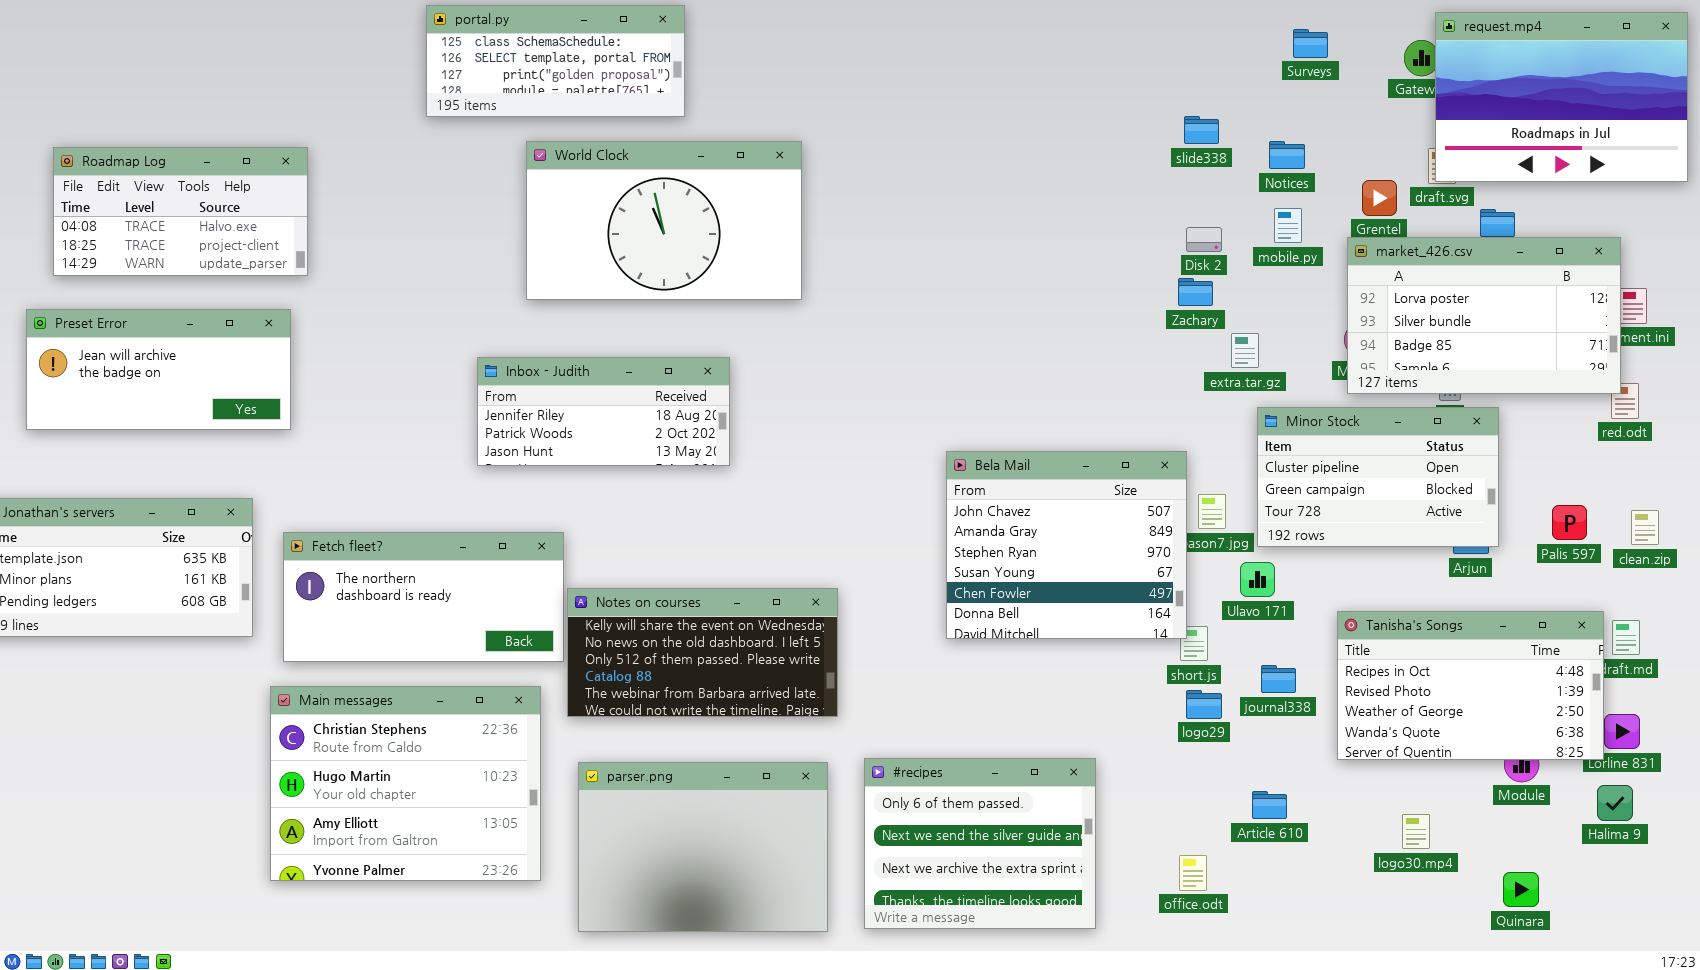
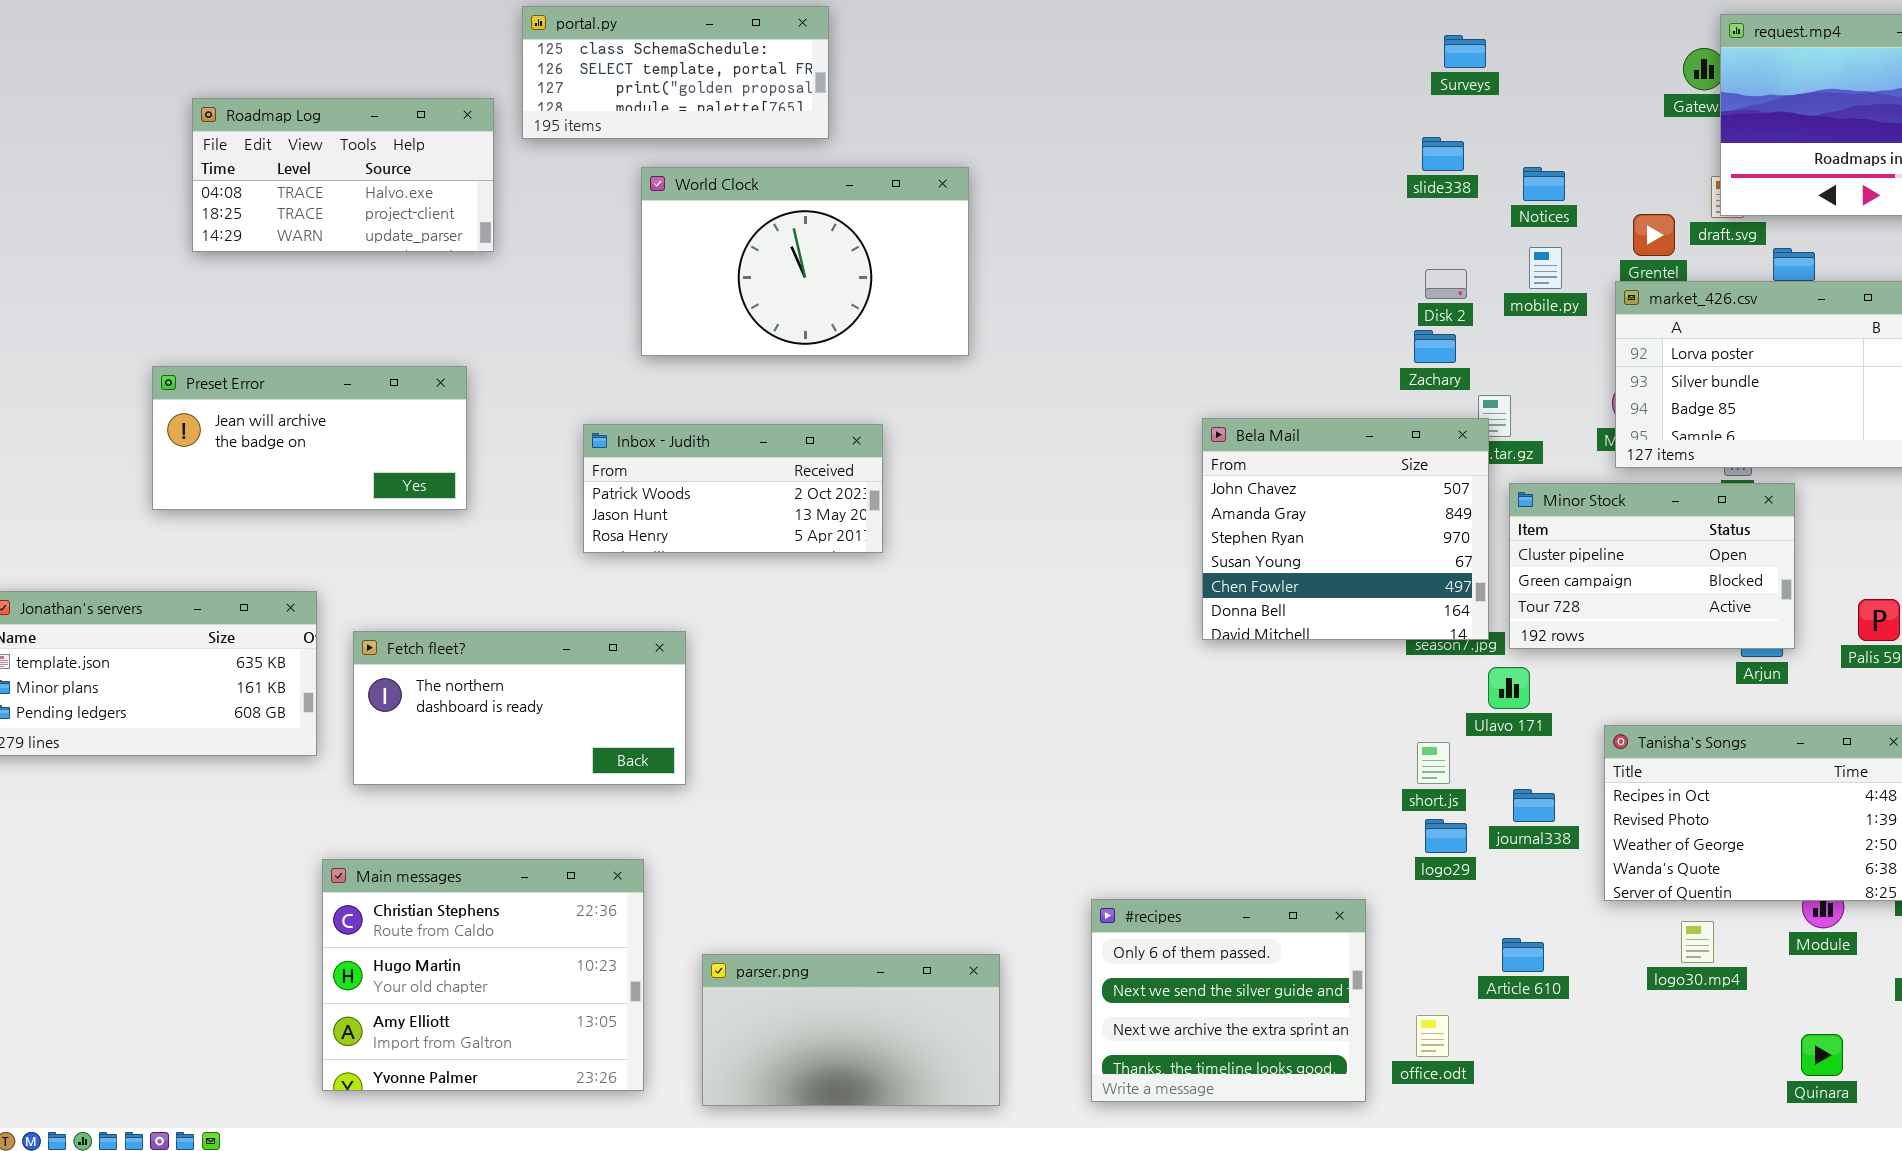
Surveys: [1293,29,1328,58] -> [1444,35,1486,68], moved
Roadmap Log: [53,147,308,276] -> [192,98,494,252], moved
Preset Error: [26,309,291,430] -> [152,366,467,510], moved
Inbox - Judith: [477,357,730,466] -> [583,424,883,553], scrolled down 1 row
Bela Mail: [946,451,1187,639] -> [1202,418,1489,640], moved
Notes on courses: [567,588,838,717] -> none, closed
Main messages: [270,686,541,881] -> [322,859,644,1091], moved
#recipes: [864,758,1096,929] -> [1091,899,1366,1102], moved
parser.png: [578,762,828,932] -> [702,954,1000,1106], resized
logo30.mp4: [1402,814,1430,849] -> [1681,921,1714,963], moved

